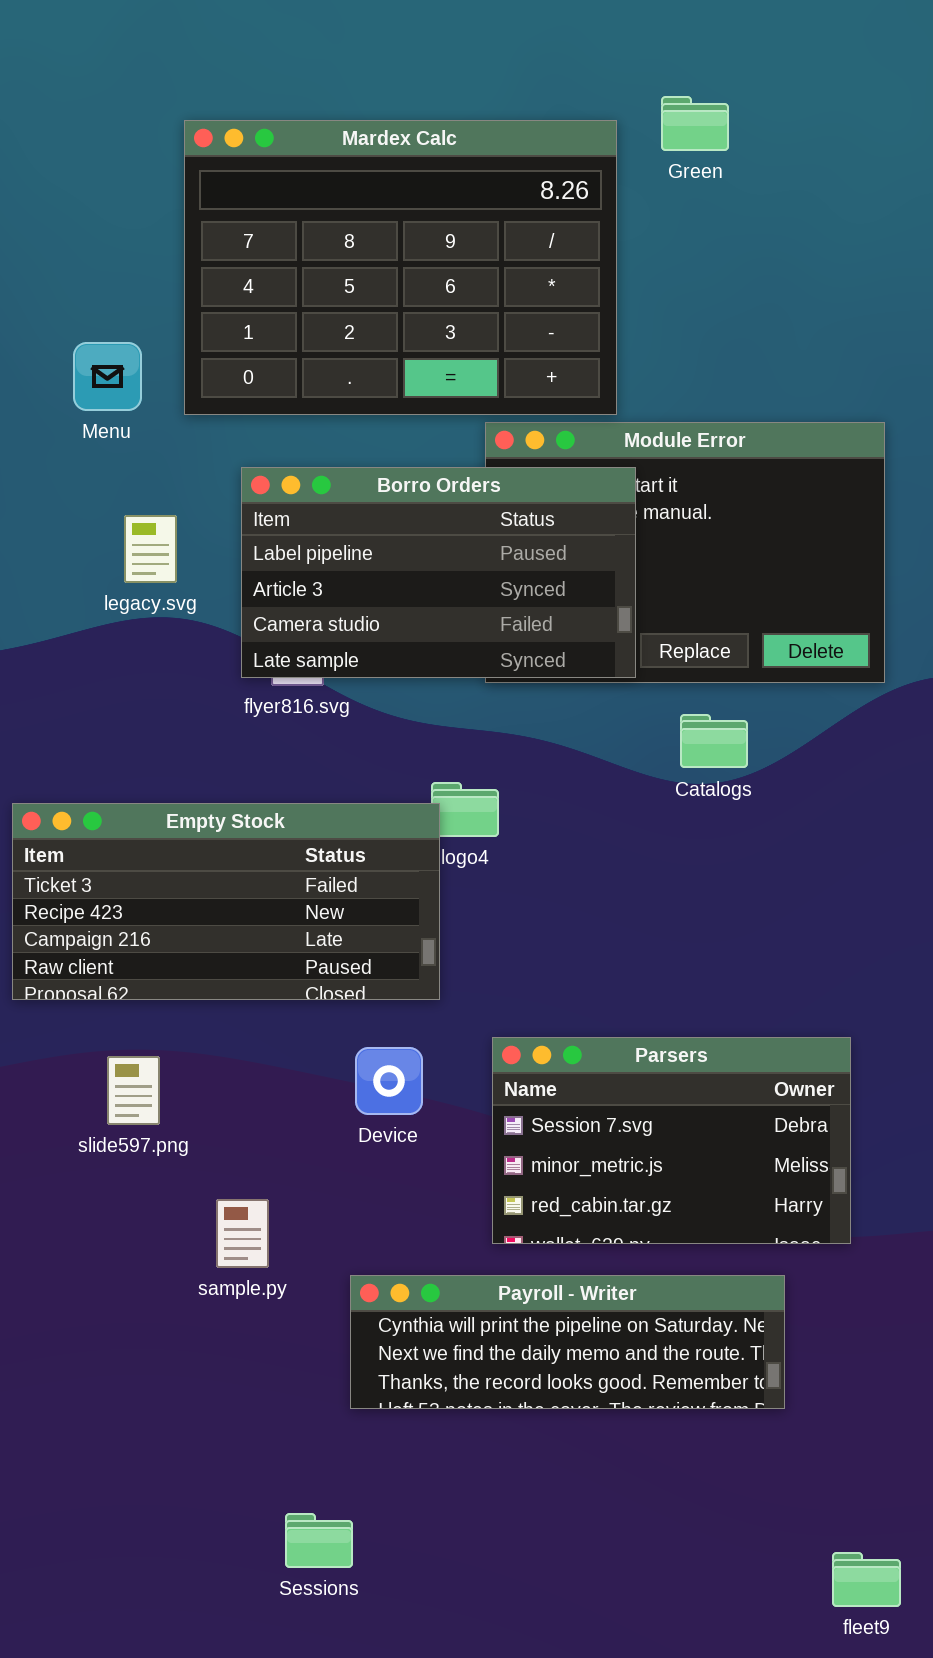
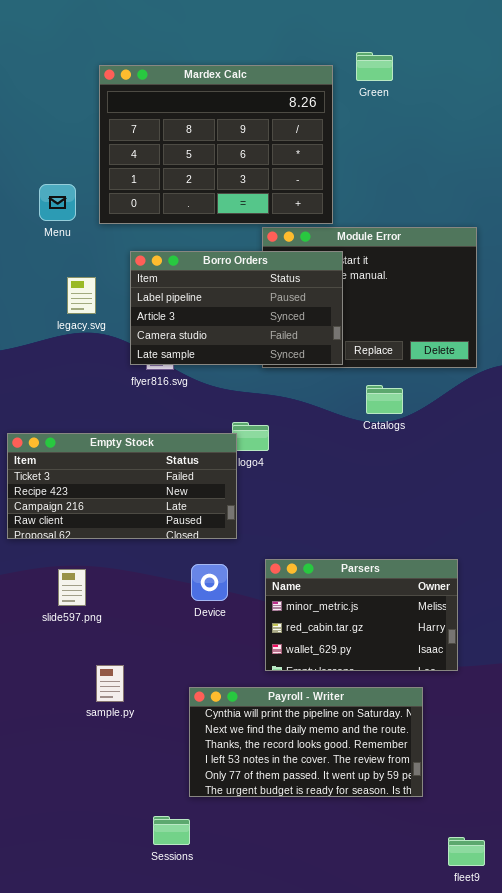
Parsers: [492,1037,851,1244] -> [265,559,458,671], scrolled down 1 row
sample.py: [216,1199,269,1268] -> [96,665,124,702], moved
Payroll - Writer: [350,1275,785,1409] -> [189,687,423,797], resized

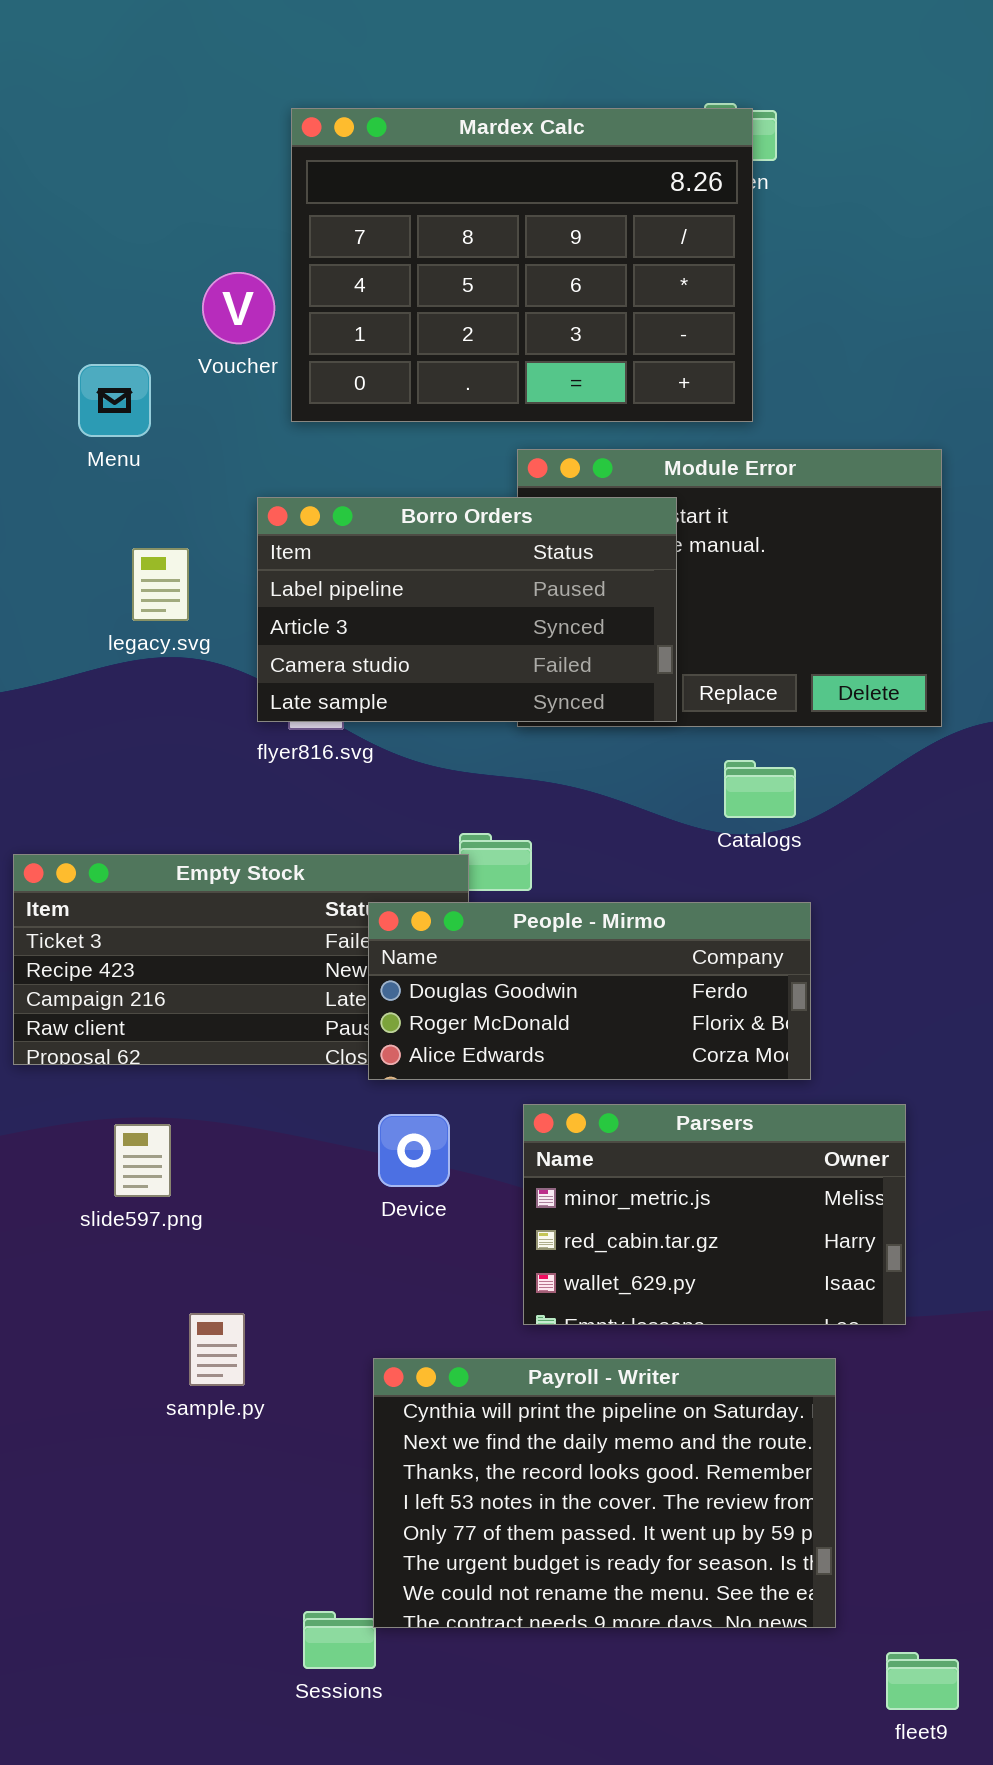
Mardex Calc: [99,65,333,224] -> [291,108,753,422], moved
People - Mirmo: none -> [368,902,811,1080], opened
Payroll - Writer: [189,687,423,797] -> [373,1358,836,1628], resized

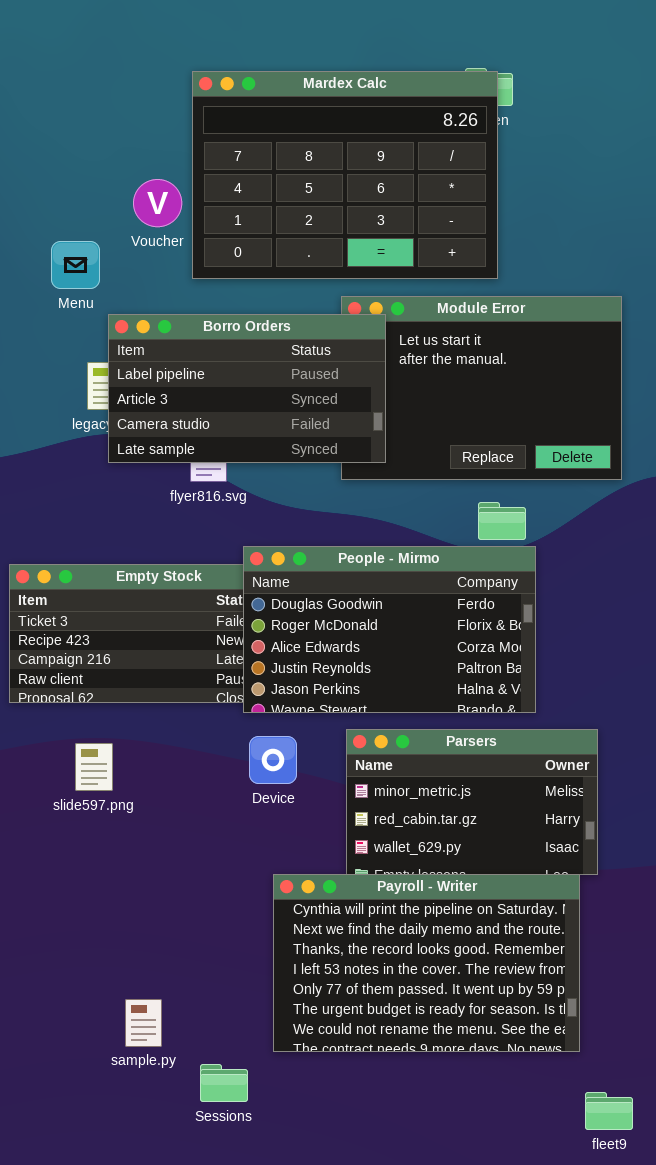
Borro Orders: [257,497,677,722] -> [108,314,386,463], moved
People - Mirmo: [368,902,811,1080] -> [243,546,536,713], resized
sample.py: [189,1313,245,1386] -> [125,999,162,1047], moved
Payroll - Writer: [373,1358,836,1628] -> [273,874,580,1052], moved

